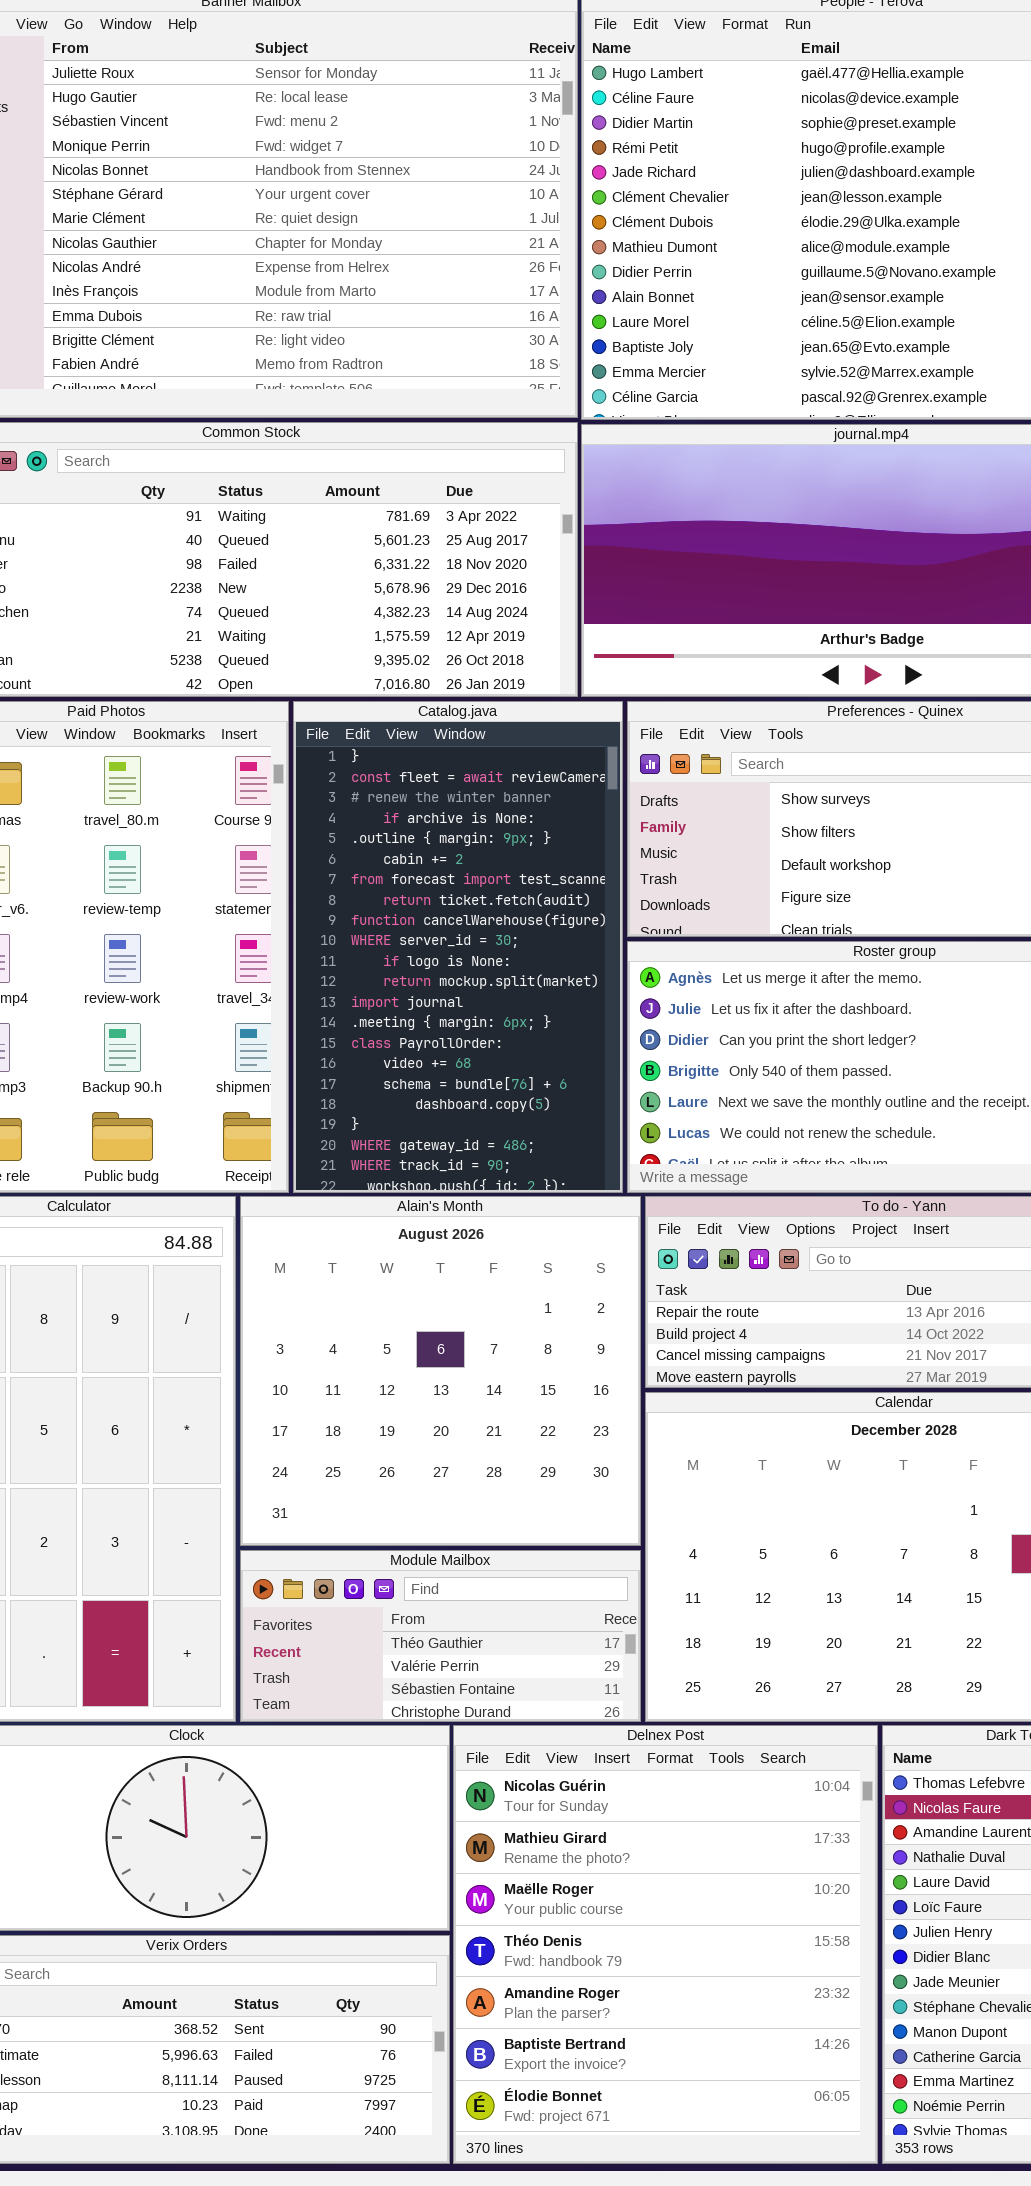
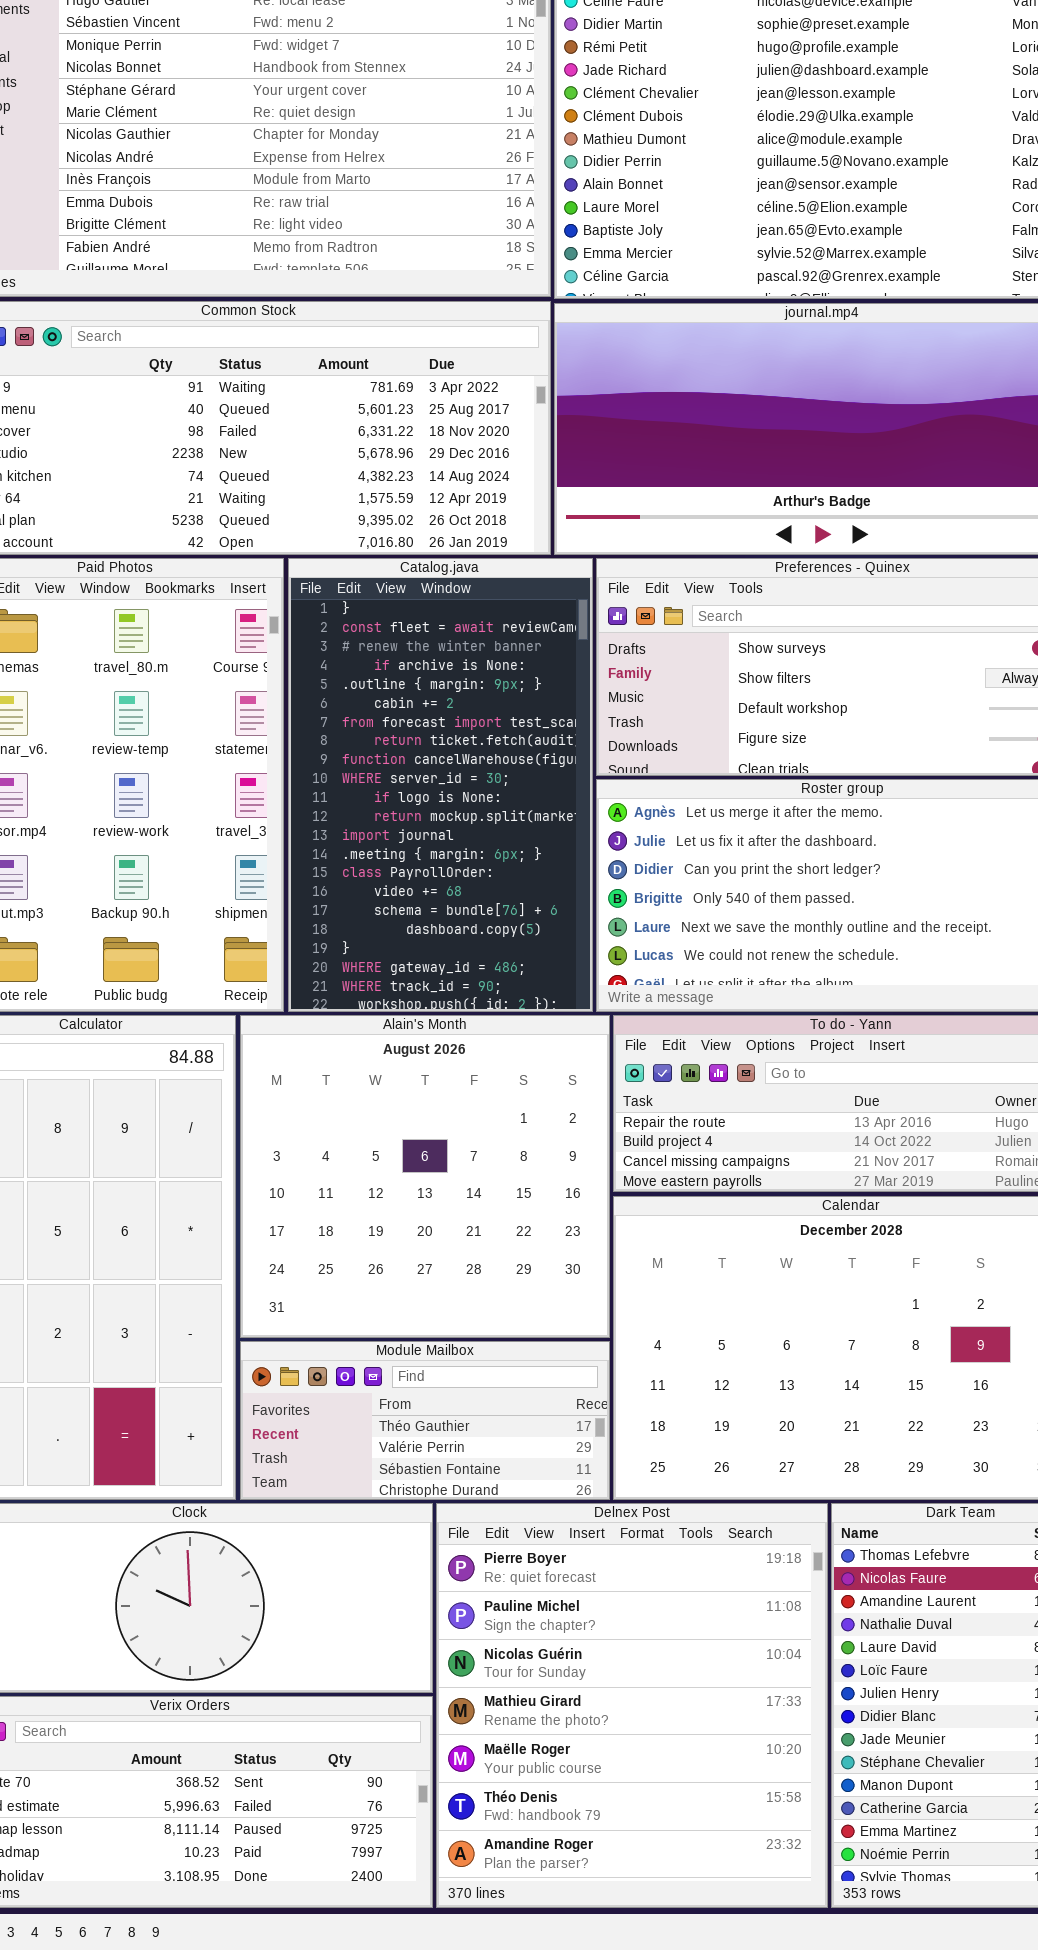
Delnex Post: [453,1725,878,2164] -> [436,1503,828,1908], scrolled up 2 rows

